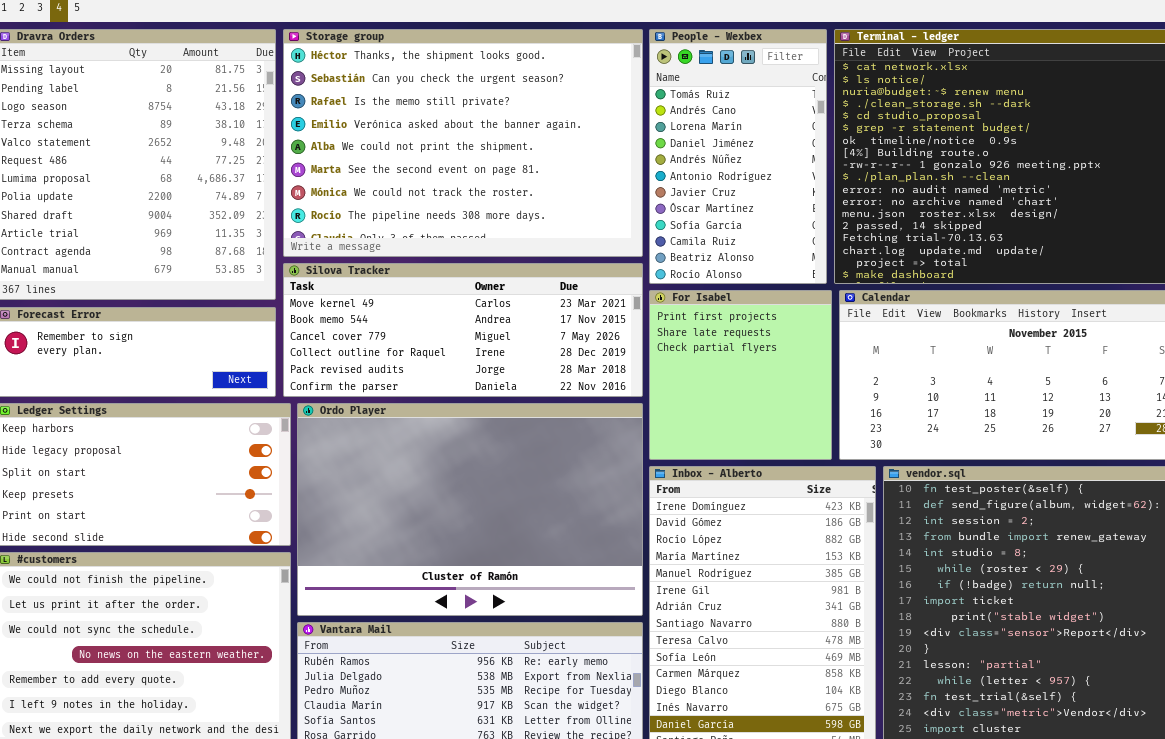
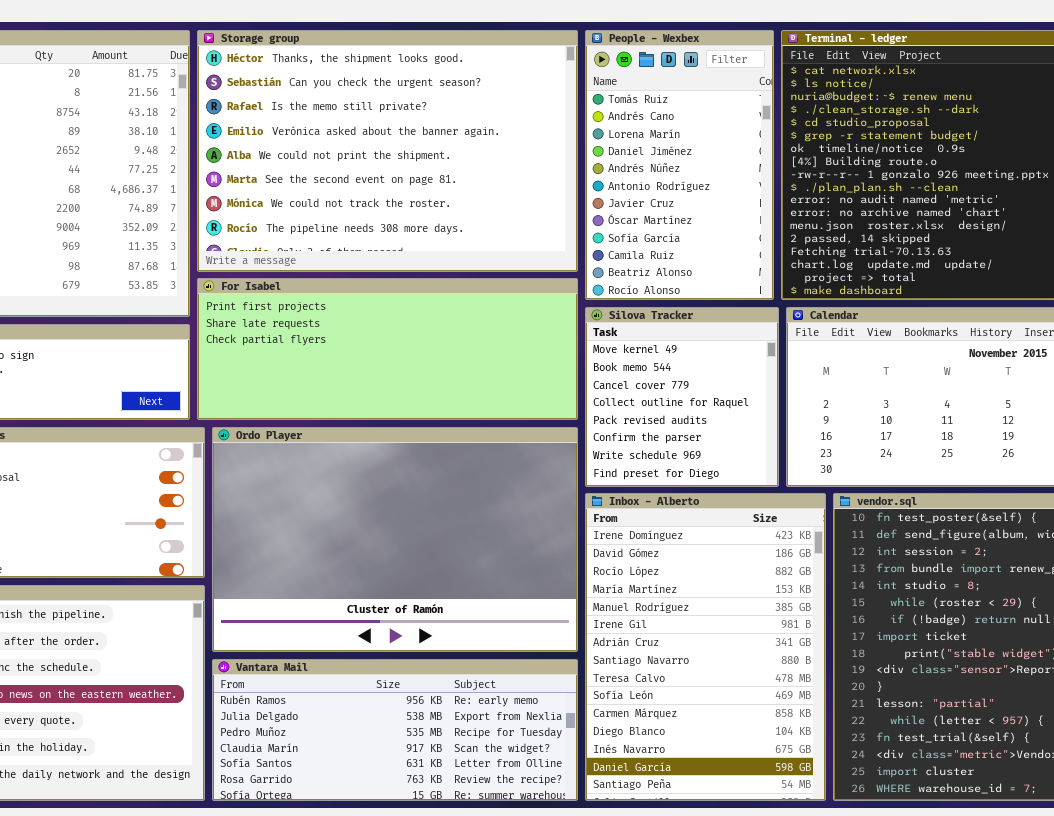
Silova Tracker: [283,263,643,397] -> [585,307,779,487], moved, resized
For Isabel: [649,290,832,460] -> [197,278,578,420], moved, resized

